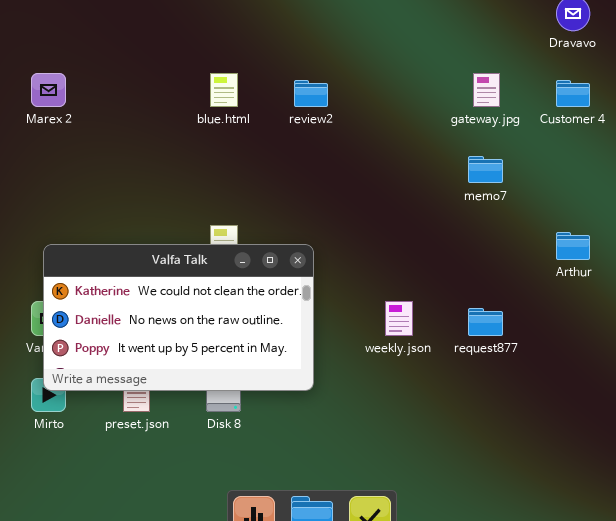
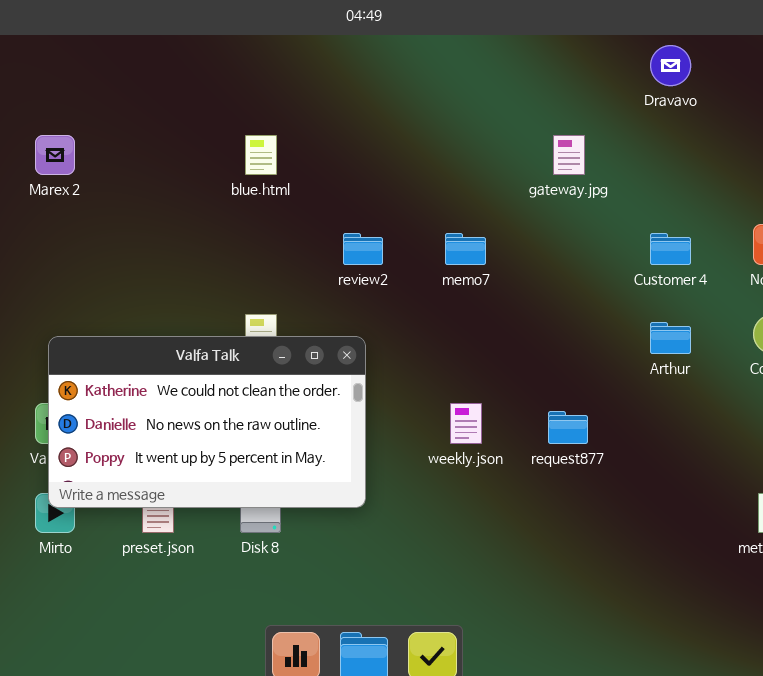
review2: [294,80,328,107] -> [343,233,383,265], moved
Customer 4: [556,80,590,107] -> [650,233,691,265], moved
memo7: [468,156,503,183] -> [445,233,486,265], moved

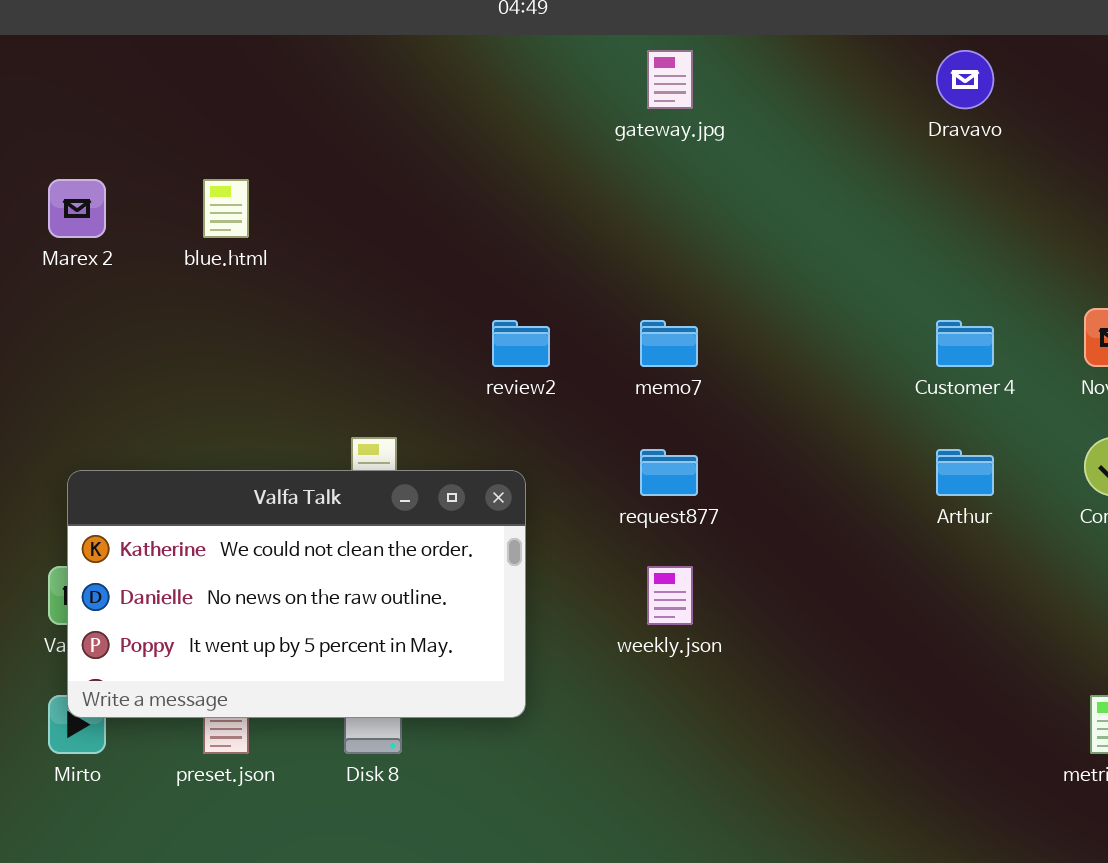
blue.html: [245,135,277,175] -> [203,179,249,238], moved
gateway.jpg: [553,135,585,175] -> [647,50,693,109], moved
request877: [548,411,588,444] -> [640,449,698,496], moved

